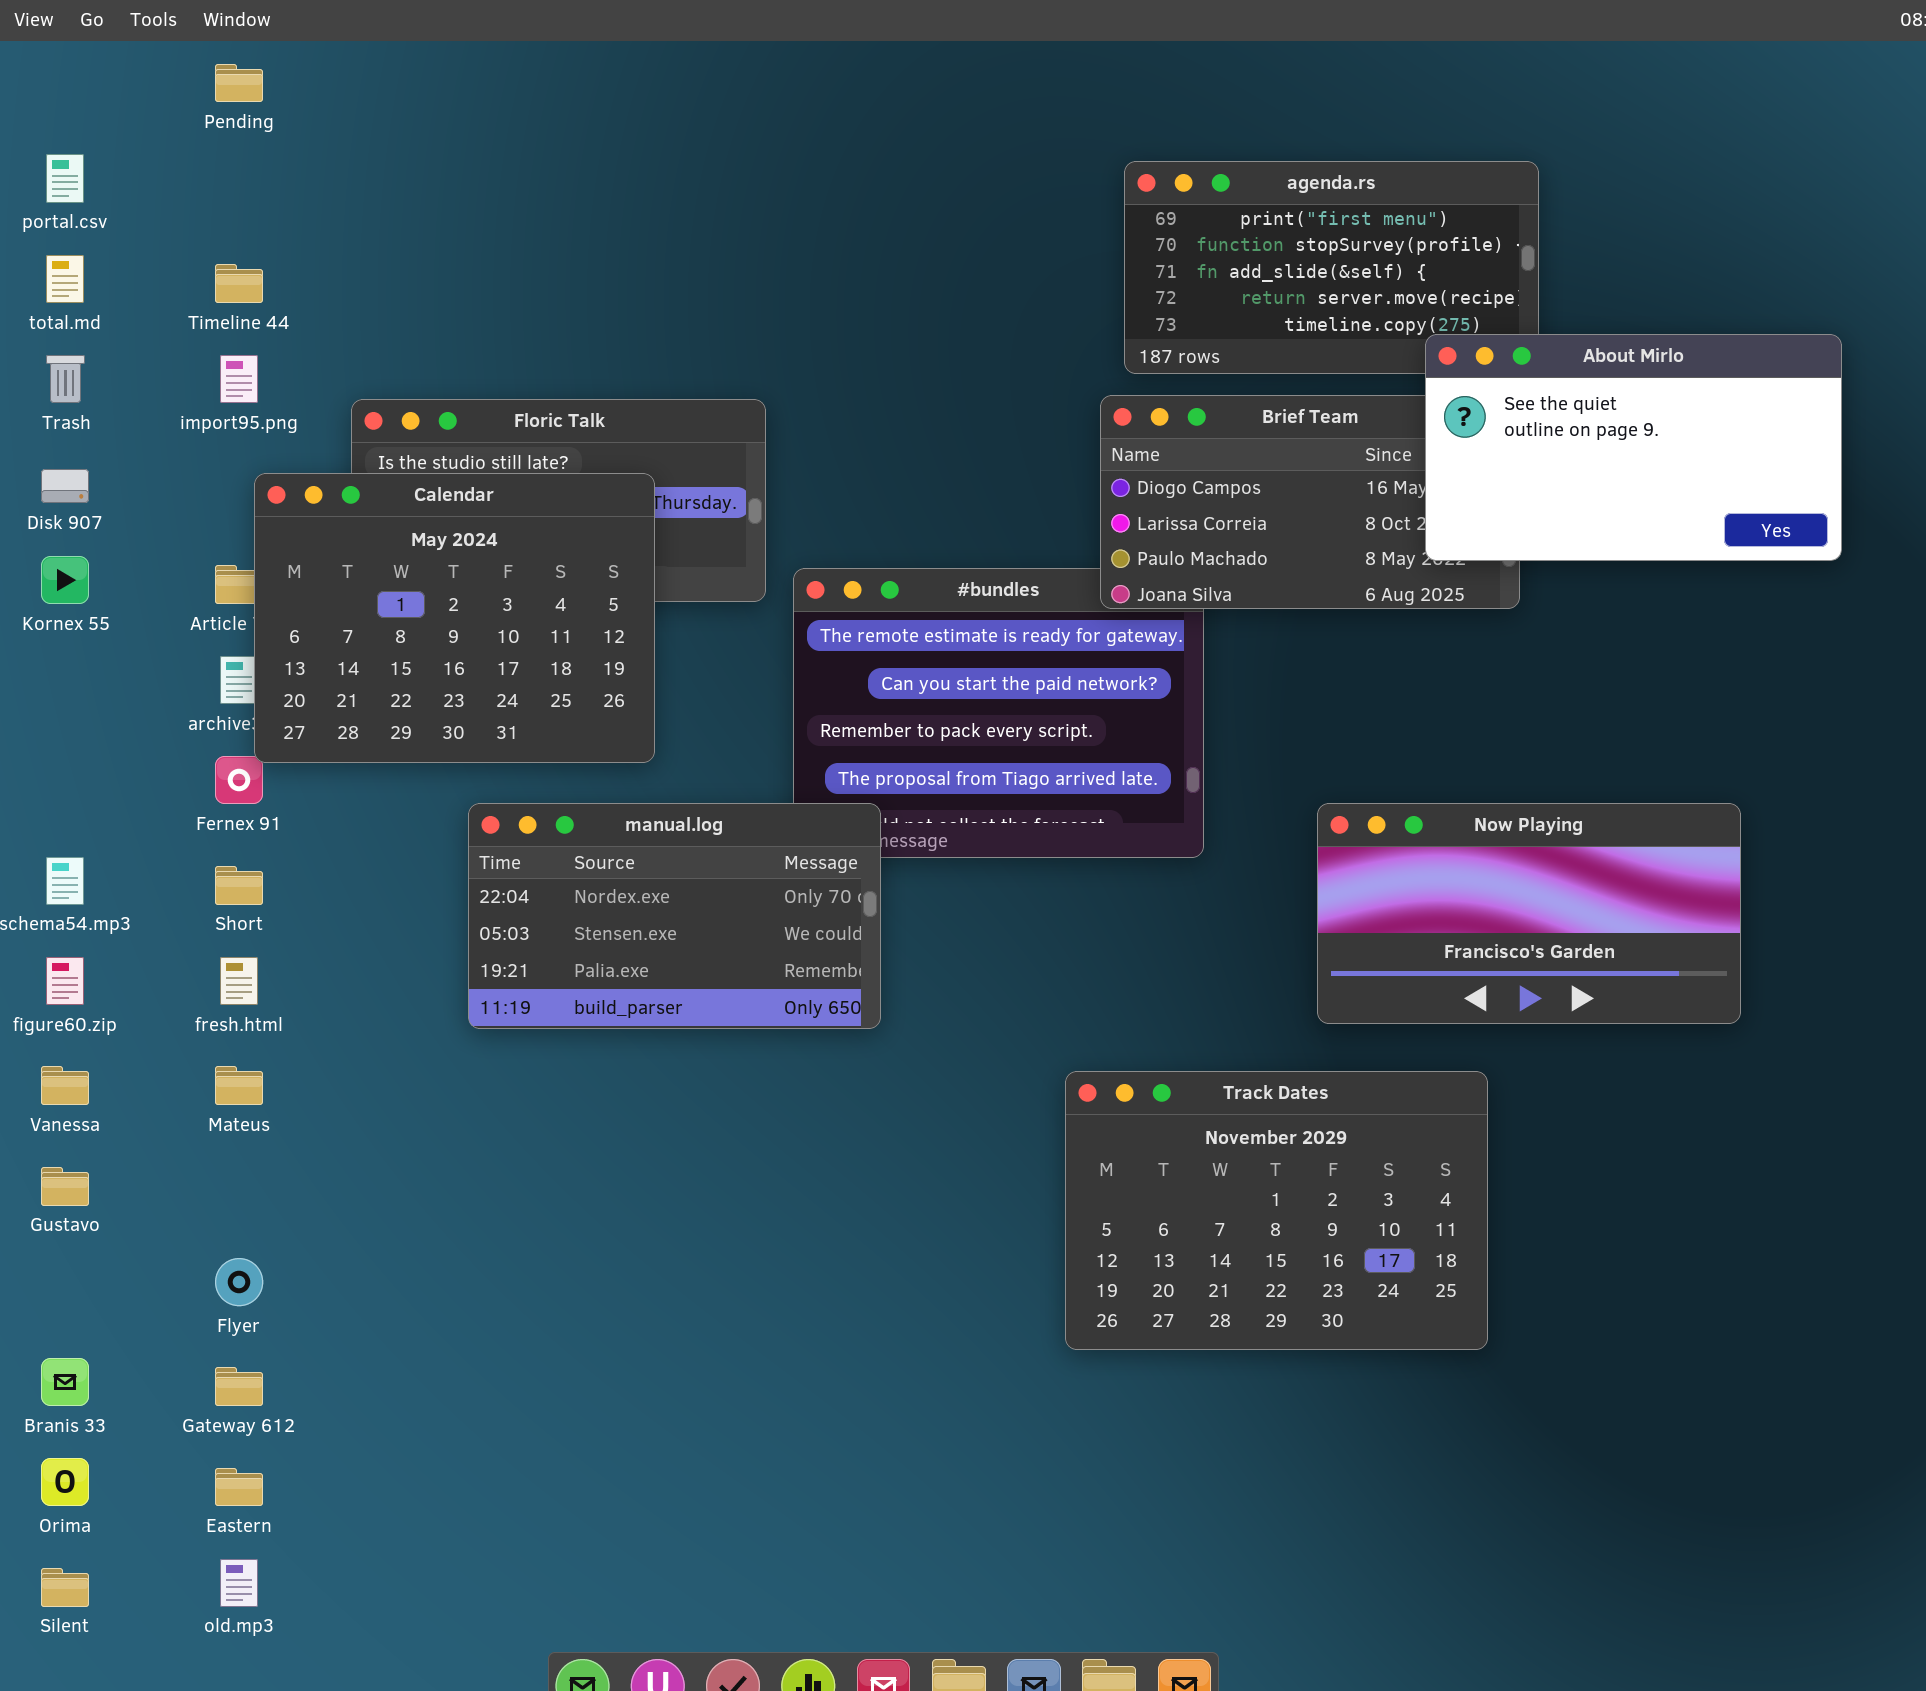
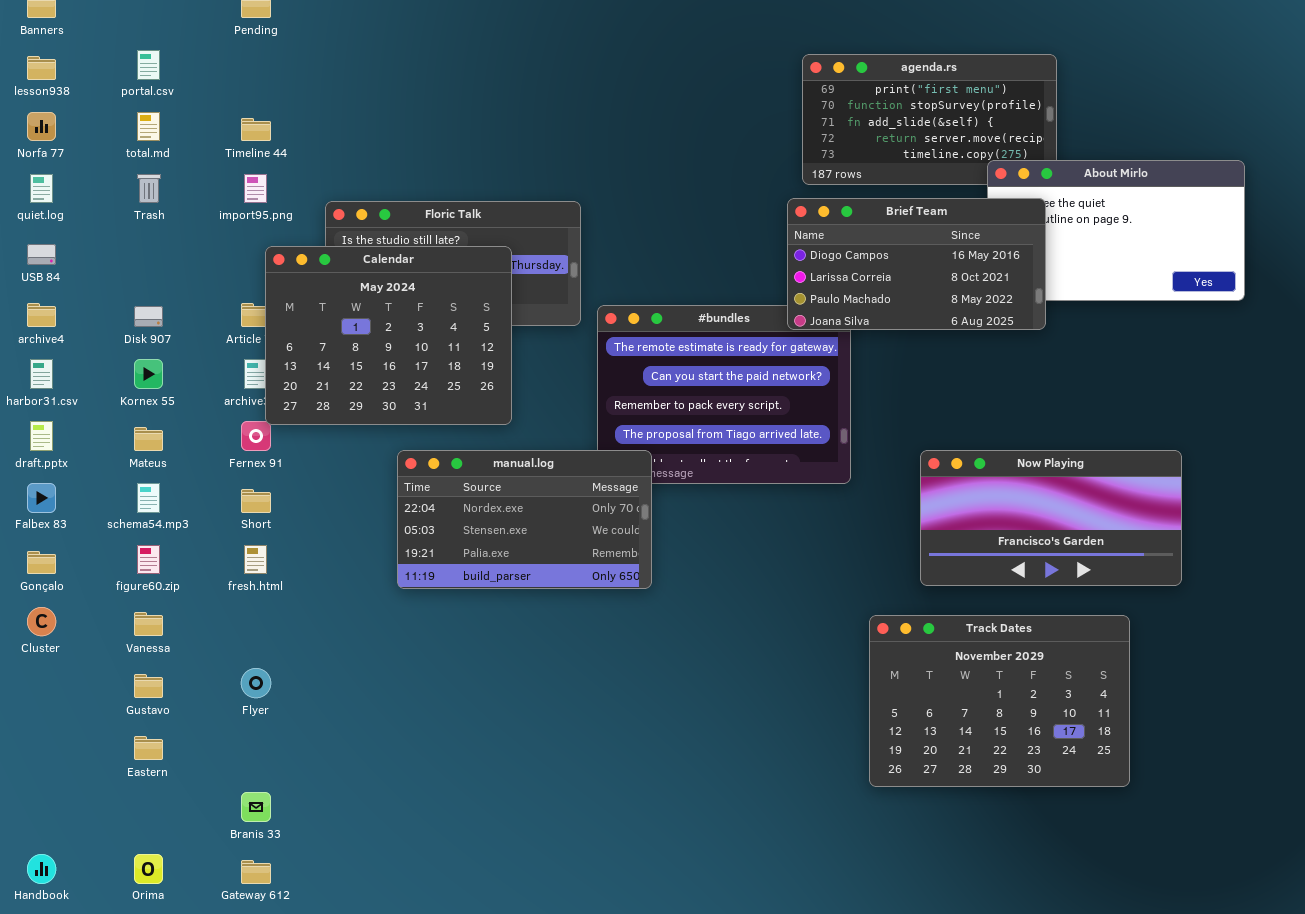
Brief Team: [1100,395,1520,609] -> [787,198,1046,330], raised
Disk 907: [41,469,89,503] -> [134,306,163,327], moved
Kornex 55: [41,556,89,604] -> [134,359,163,389], moved
Mateus: [215,1066,263,1105] -> [134,427,163,451], moved
Track Dates: [1065,1071,1488,1350] -> [869,615,1130,787], moved
Flyer: [215,1258,263,1306] -> [241,668,271,698], moved
Branis 33: [41,1358,89,1406] -> [241,792,271,822], moved
Gateway 612: [215,1367,263,1406] -> [241,860,271,884], moved
Eastern: [215,1468,263,1506] -> [134,736,163,760], moved

